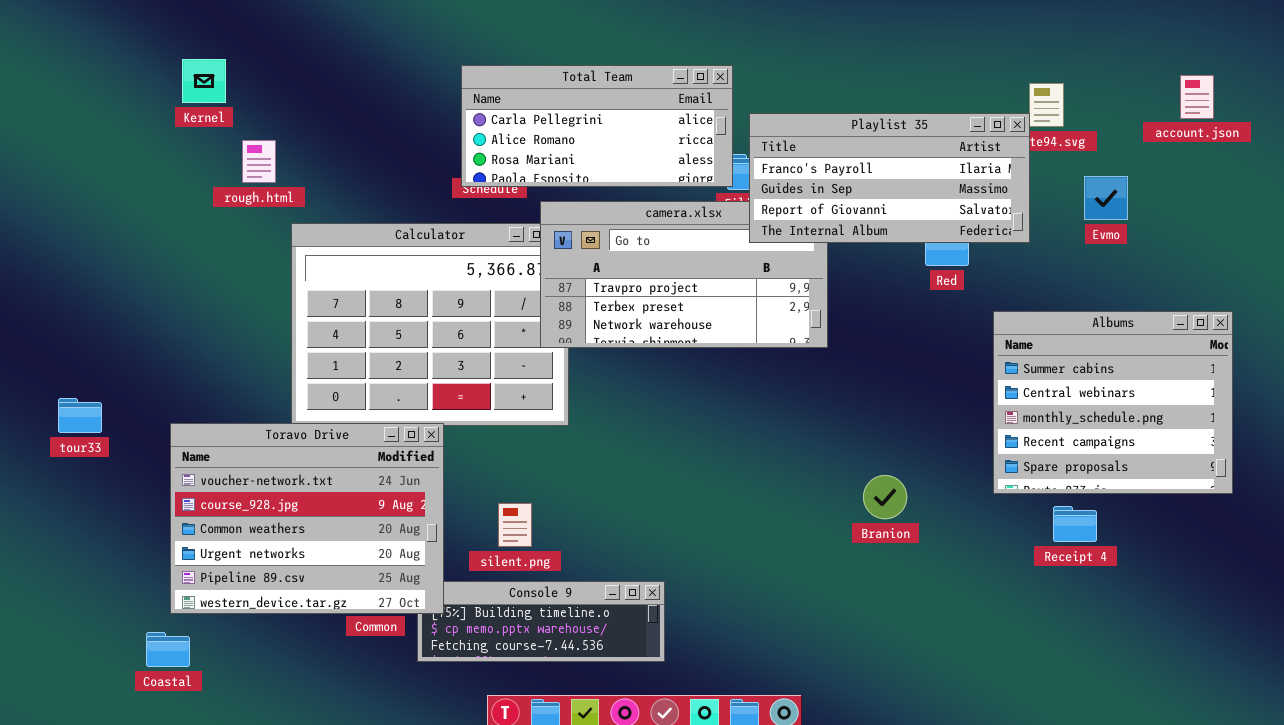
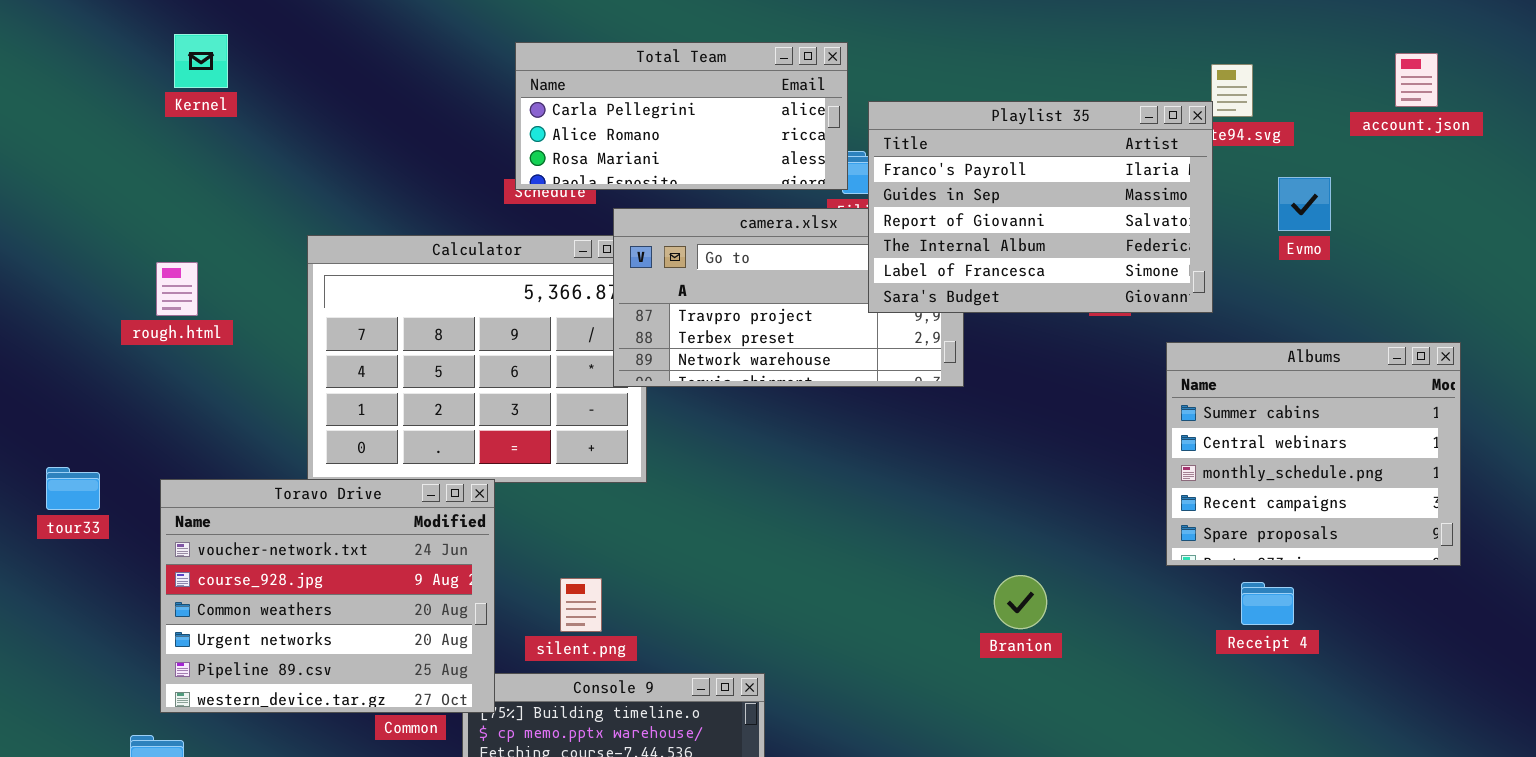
Playlist 35: [749,113,1030,243] -> [868,101,1213,313], resized
rough.html: [242,140,276,183] -> [156,262,198,316], moved
tour33: [58,398,102,433] -> [46,467,100,510], moved
Branion: [863,475,907,519] -> [994,575,1047,629], moved

